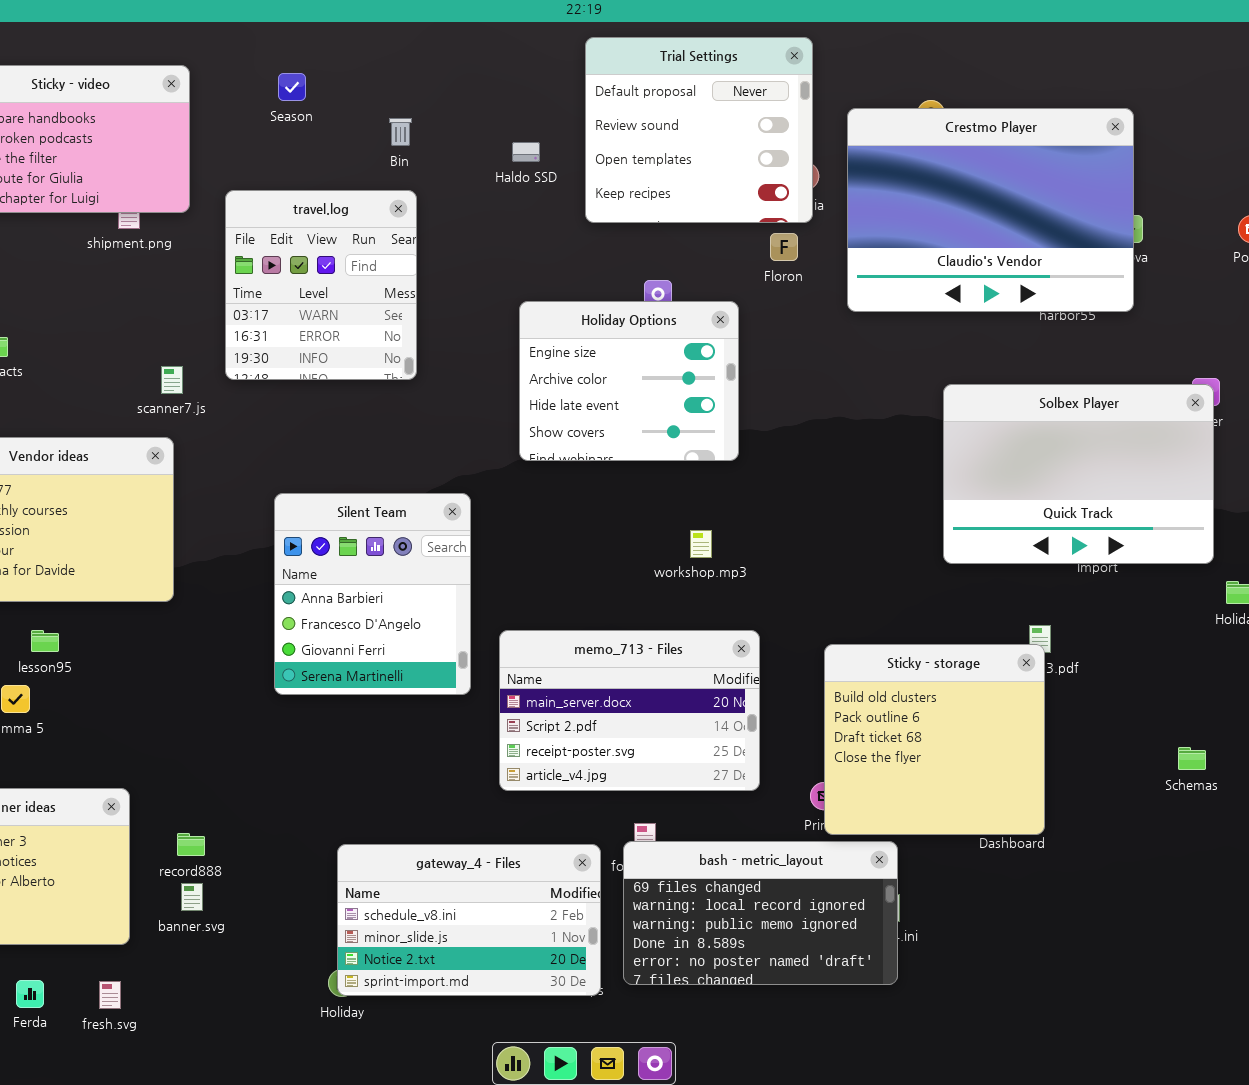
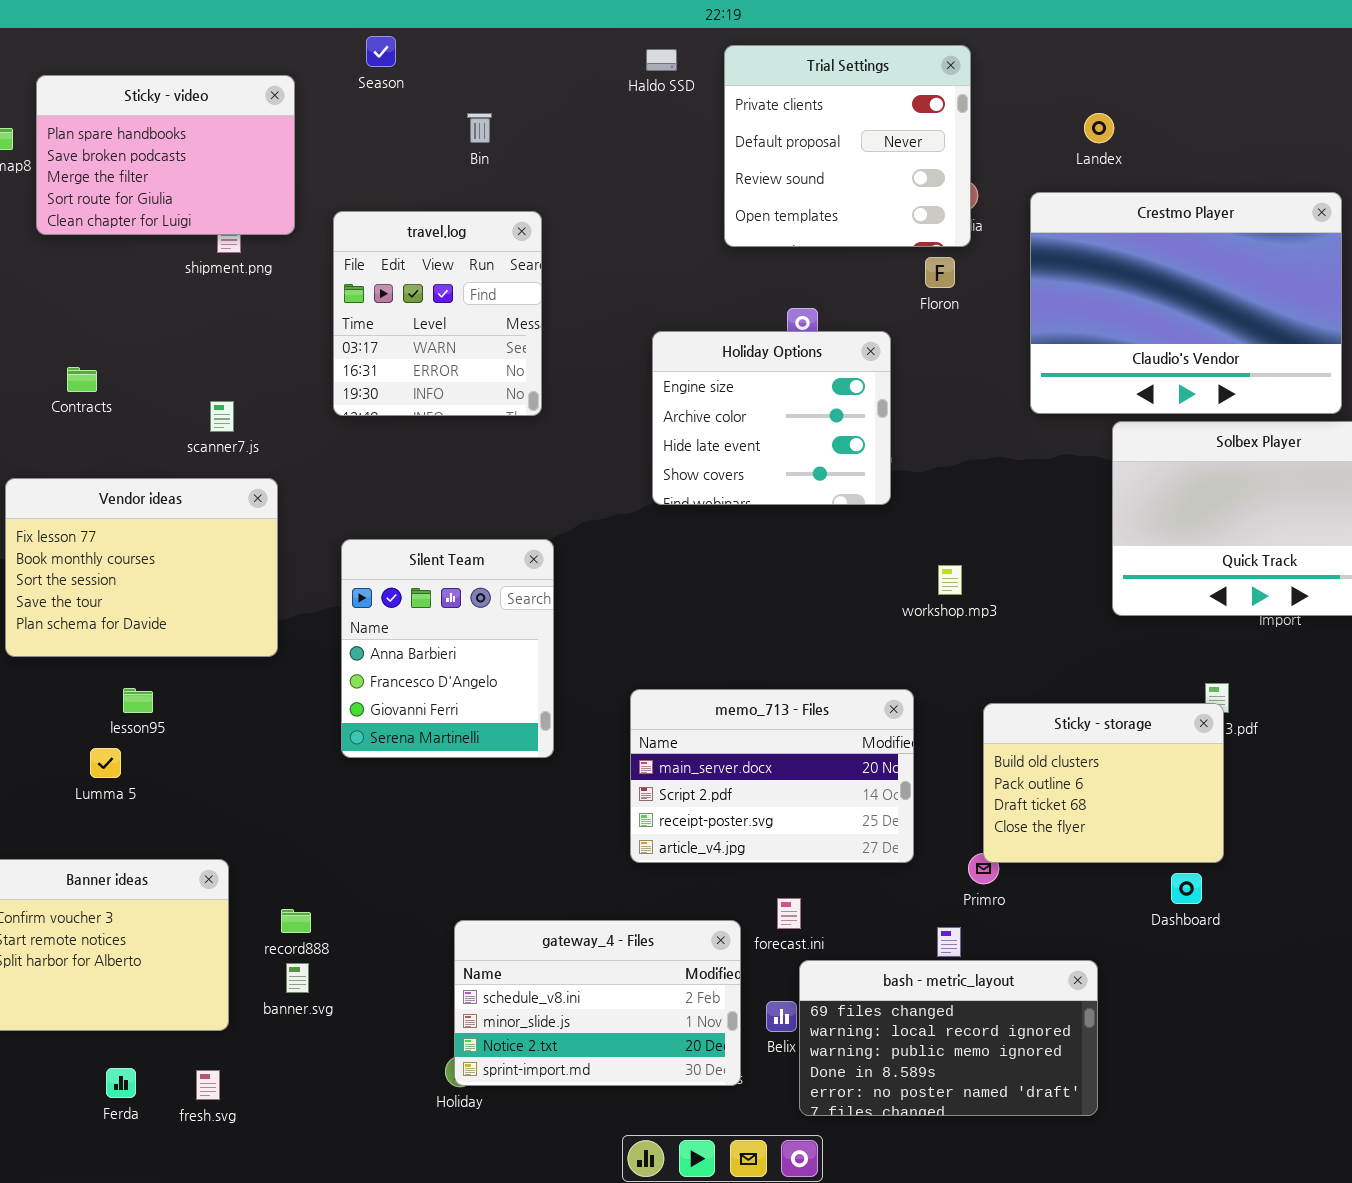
Trial Settings: [585,37,813,223] -> [724,45,971,247], scrolled up 1 row
Season: [278,73,306,101] -> [366,36,396,67], moved
Crestmo Player: [847,108,1134,312] -> [1030,192,1342,414], moved
Bin: [389,118,412,146] -> [467,113,492,143], moved
Haldo SSD: [512,142,540,162] -> [646,49,677,71], moved
scanner7.js: [161,366,183,394] -> [210,401,234,432], moved
Silent Team: [274,493,471,695] -> [341,539,554,758], moved
workshop.mp3: [690,530,712,558] -> [938,565,962,595], moved
Sticky - storage: [824,644,1045,835] -> [983,703,1224,863], resized
bash - metric_layout: [623,841,898,985] -> [799,960,1098,1116], moved

